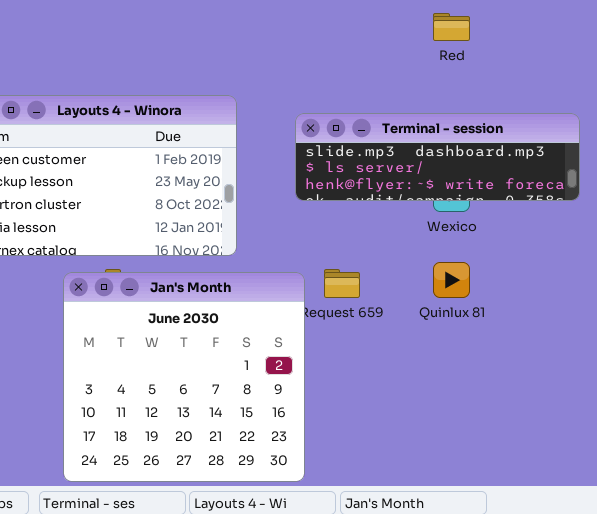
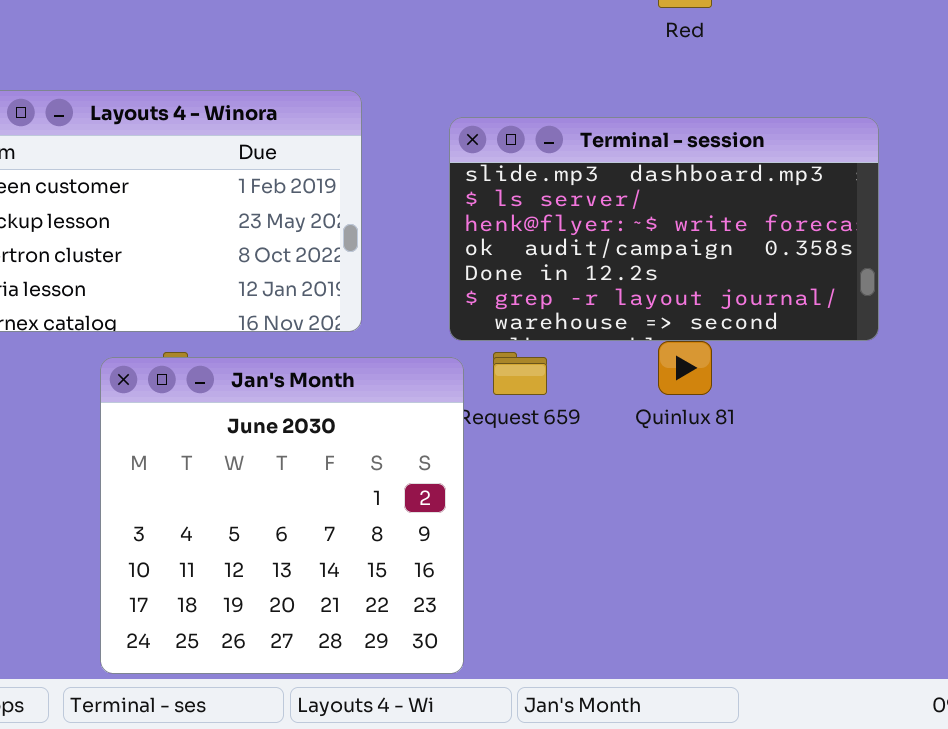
Terminal - session: [295,113,580,201] -> [449,117,879,341], resized

